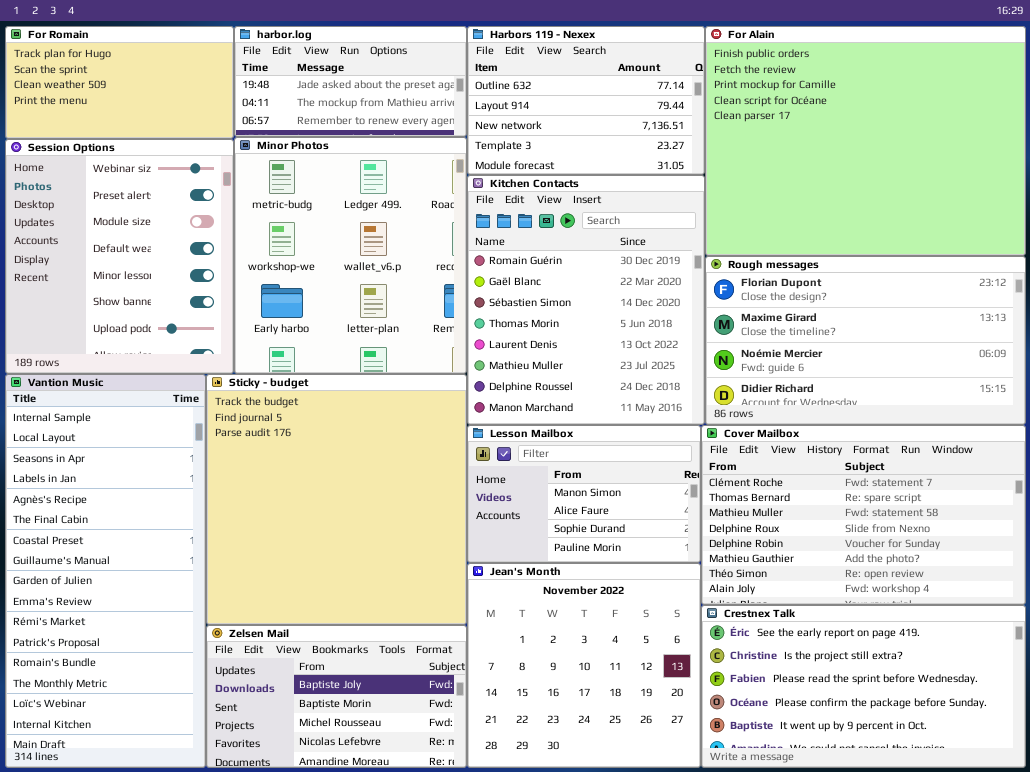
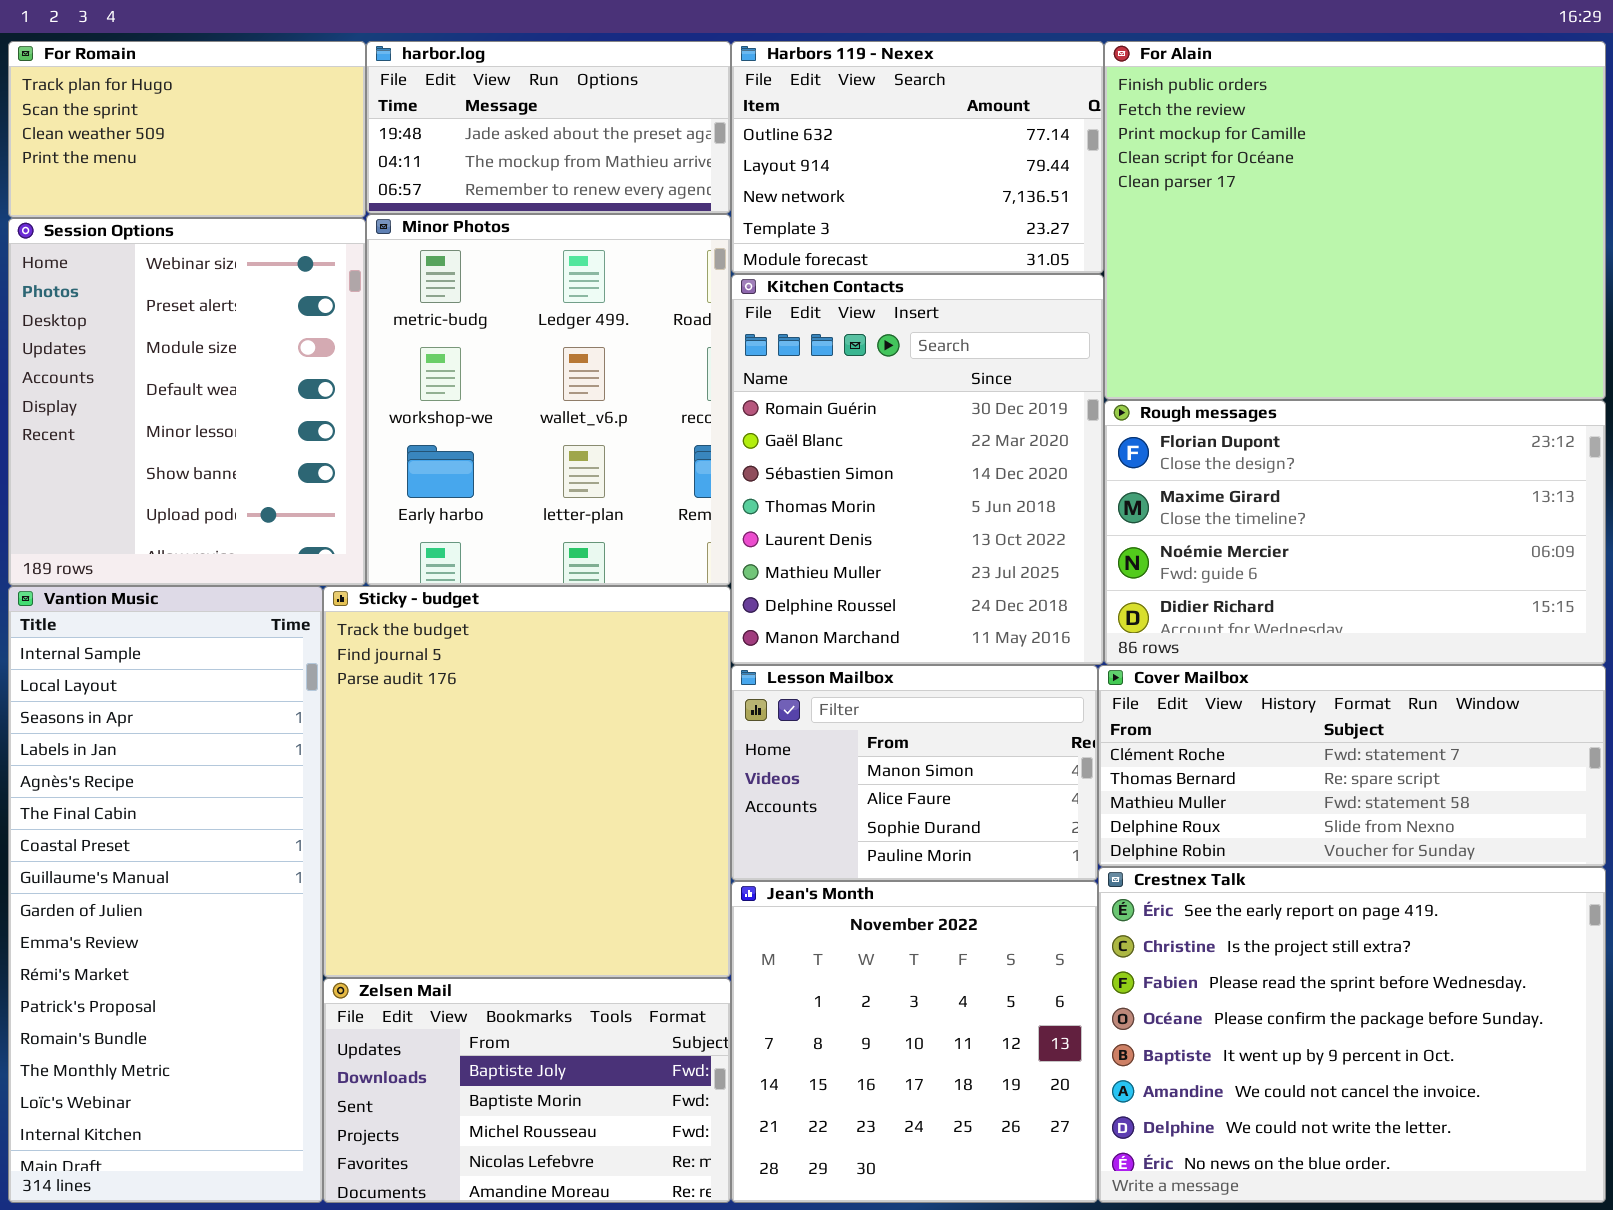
Cover Mailbox: [701,425,1026,605] -> [1098,665,1606,867], resized
Crestnex Talk: [701,605,1026,768] -> [1098,867,1606,1203], resized

